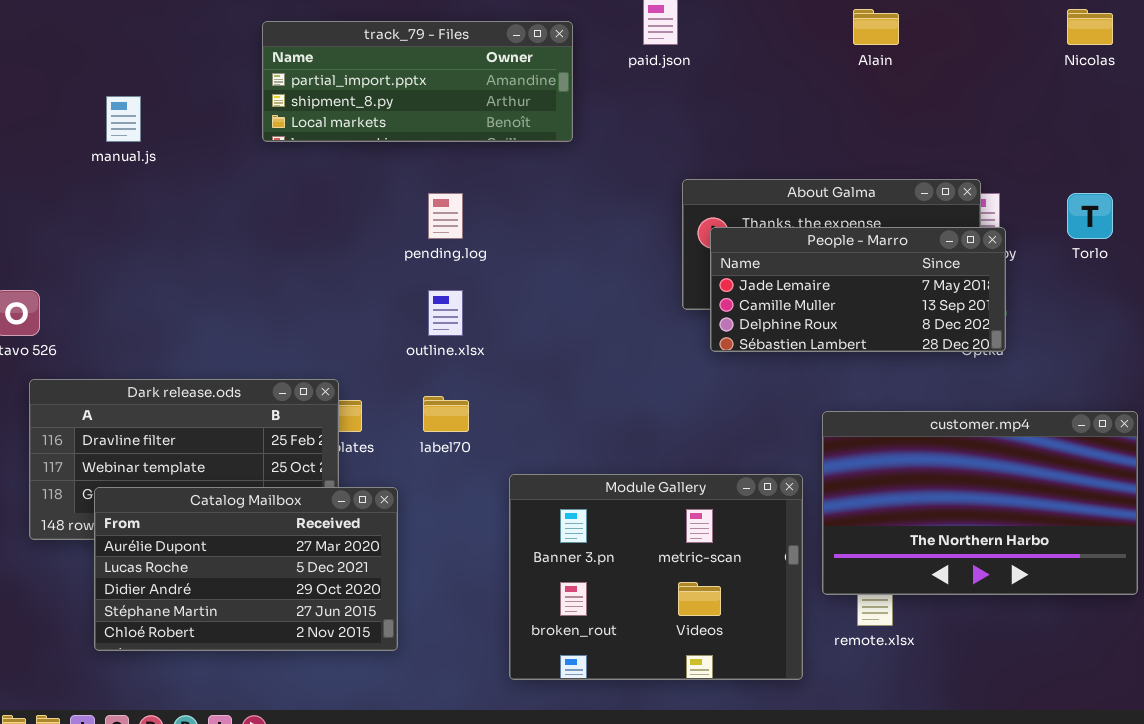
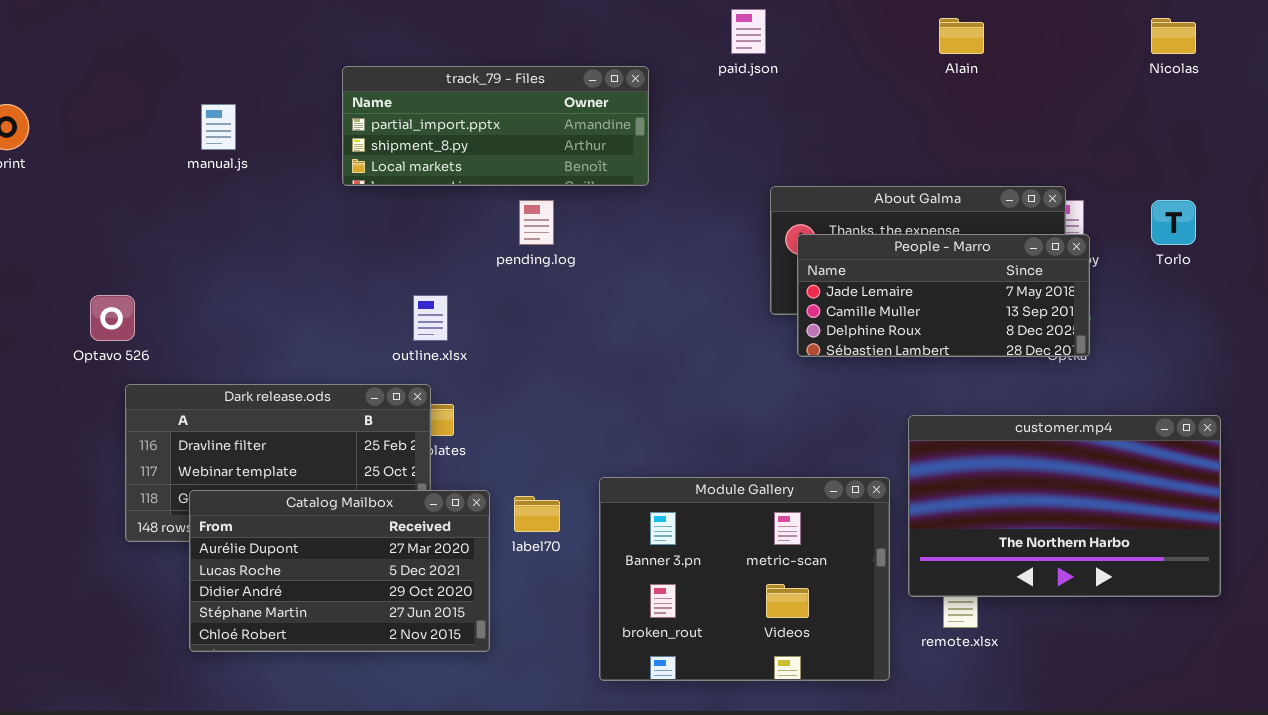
track_79 - Files: [262,21,573,142] -> [342,66,649,186], moved
outline.xlsx: [428,290,463,336] -> [413,295,448,341], moved
label70: [423,396,469,432] -> [514,496,560,532], moved

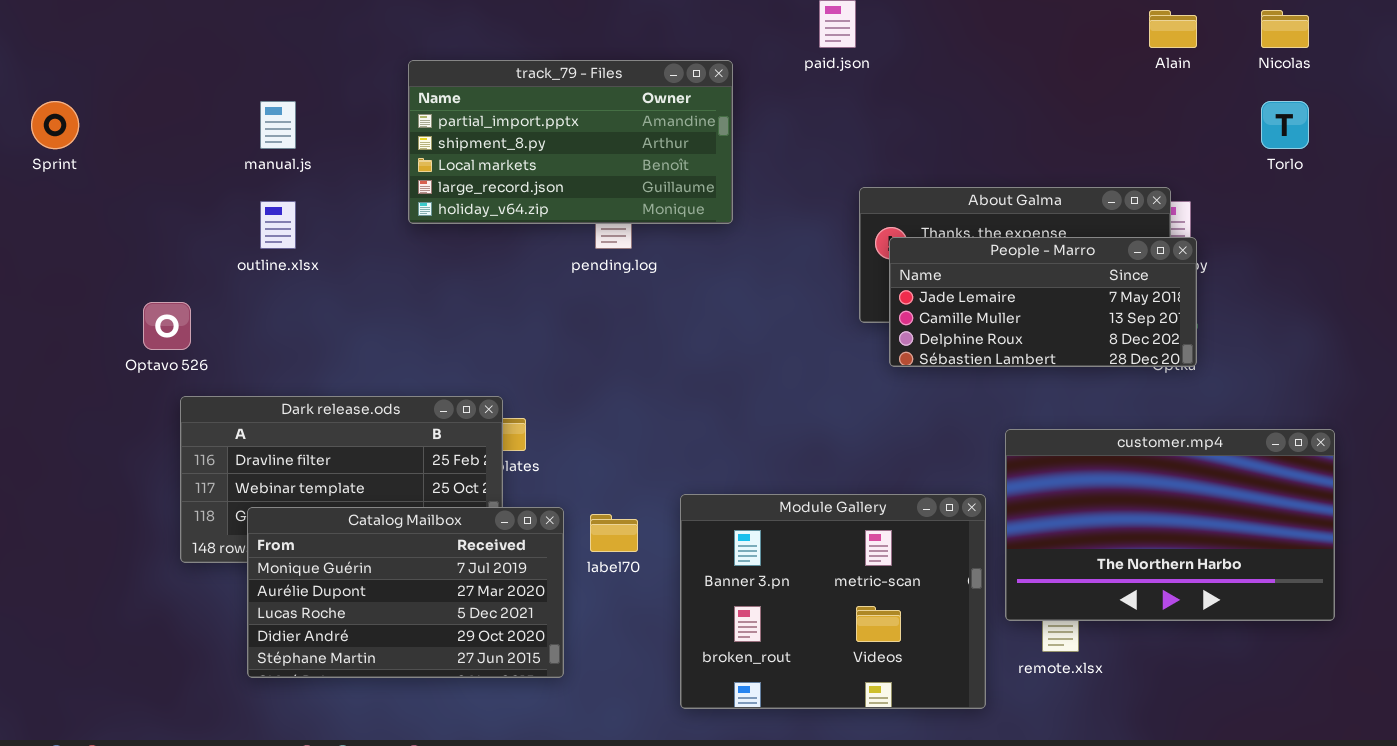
Alain: [939,18,984,54] -> [1149,10,1197,48], moved
track_79 - Files: [342,66,649,186] -> [408,60,733,224], resized
Torlo: [1151,200,1196,245] -> [1261,101,1309,149], moved
outline.xlsx: [413,295,448,341] -> [260,201,296,249], moved
Catalog Mailbox: [189,490,490,652] -> [247,507,564,678], scrolled up 1 row

